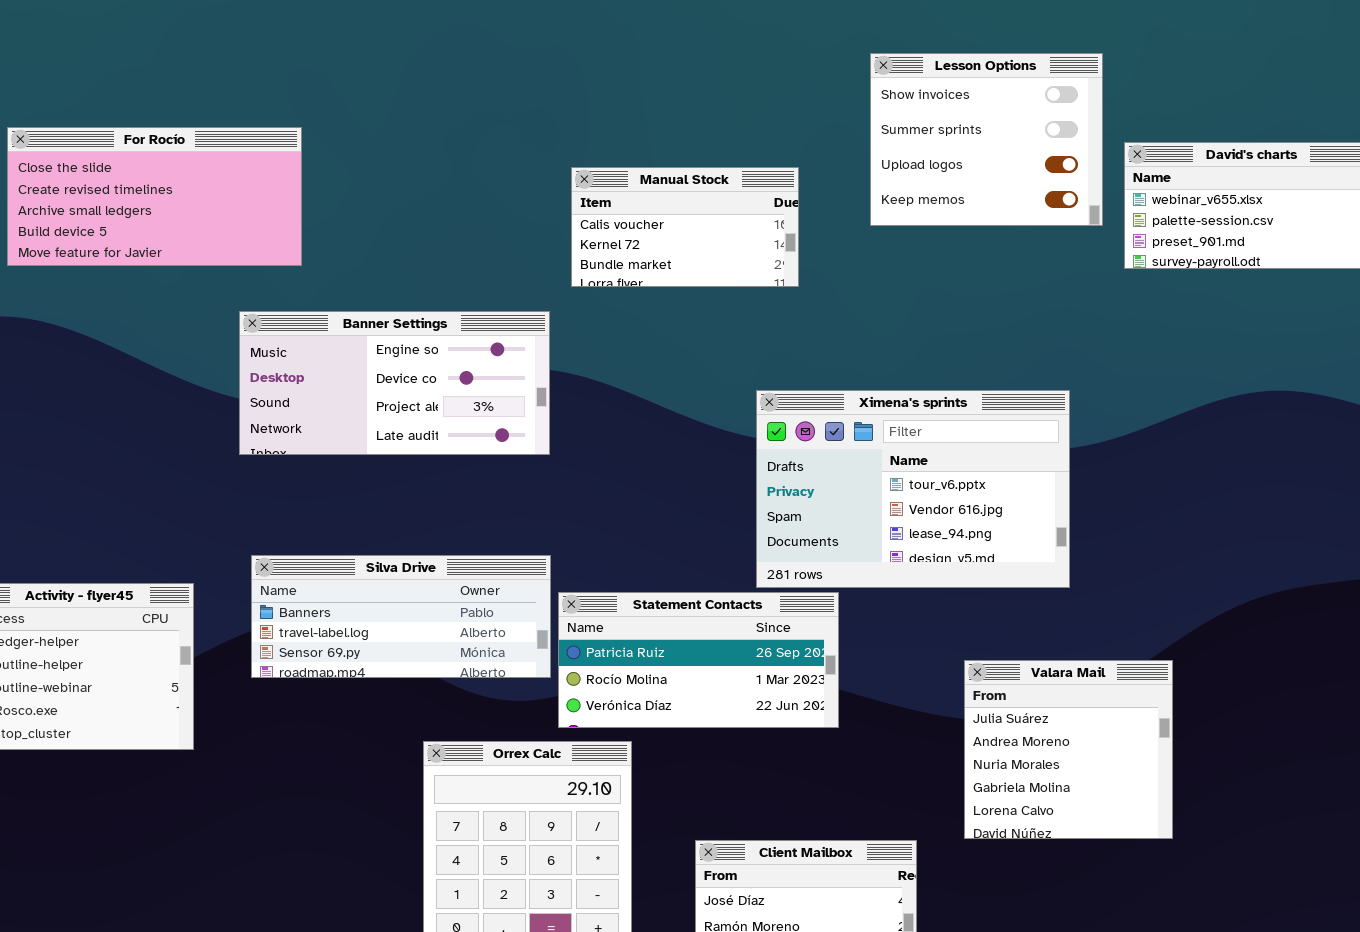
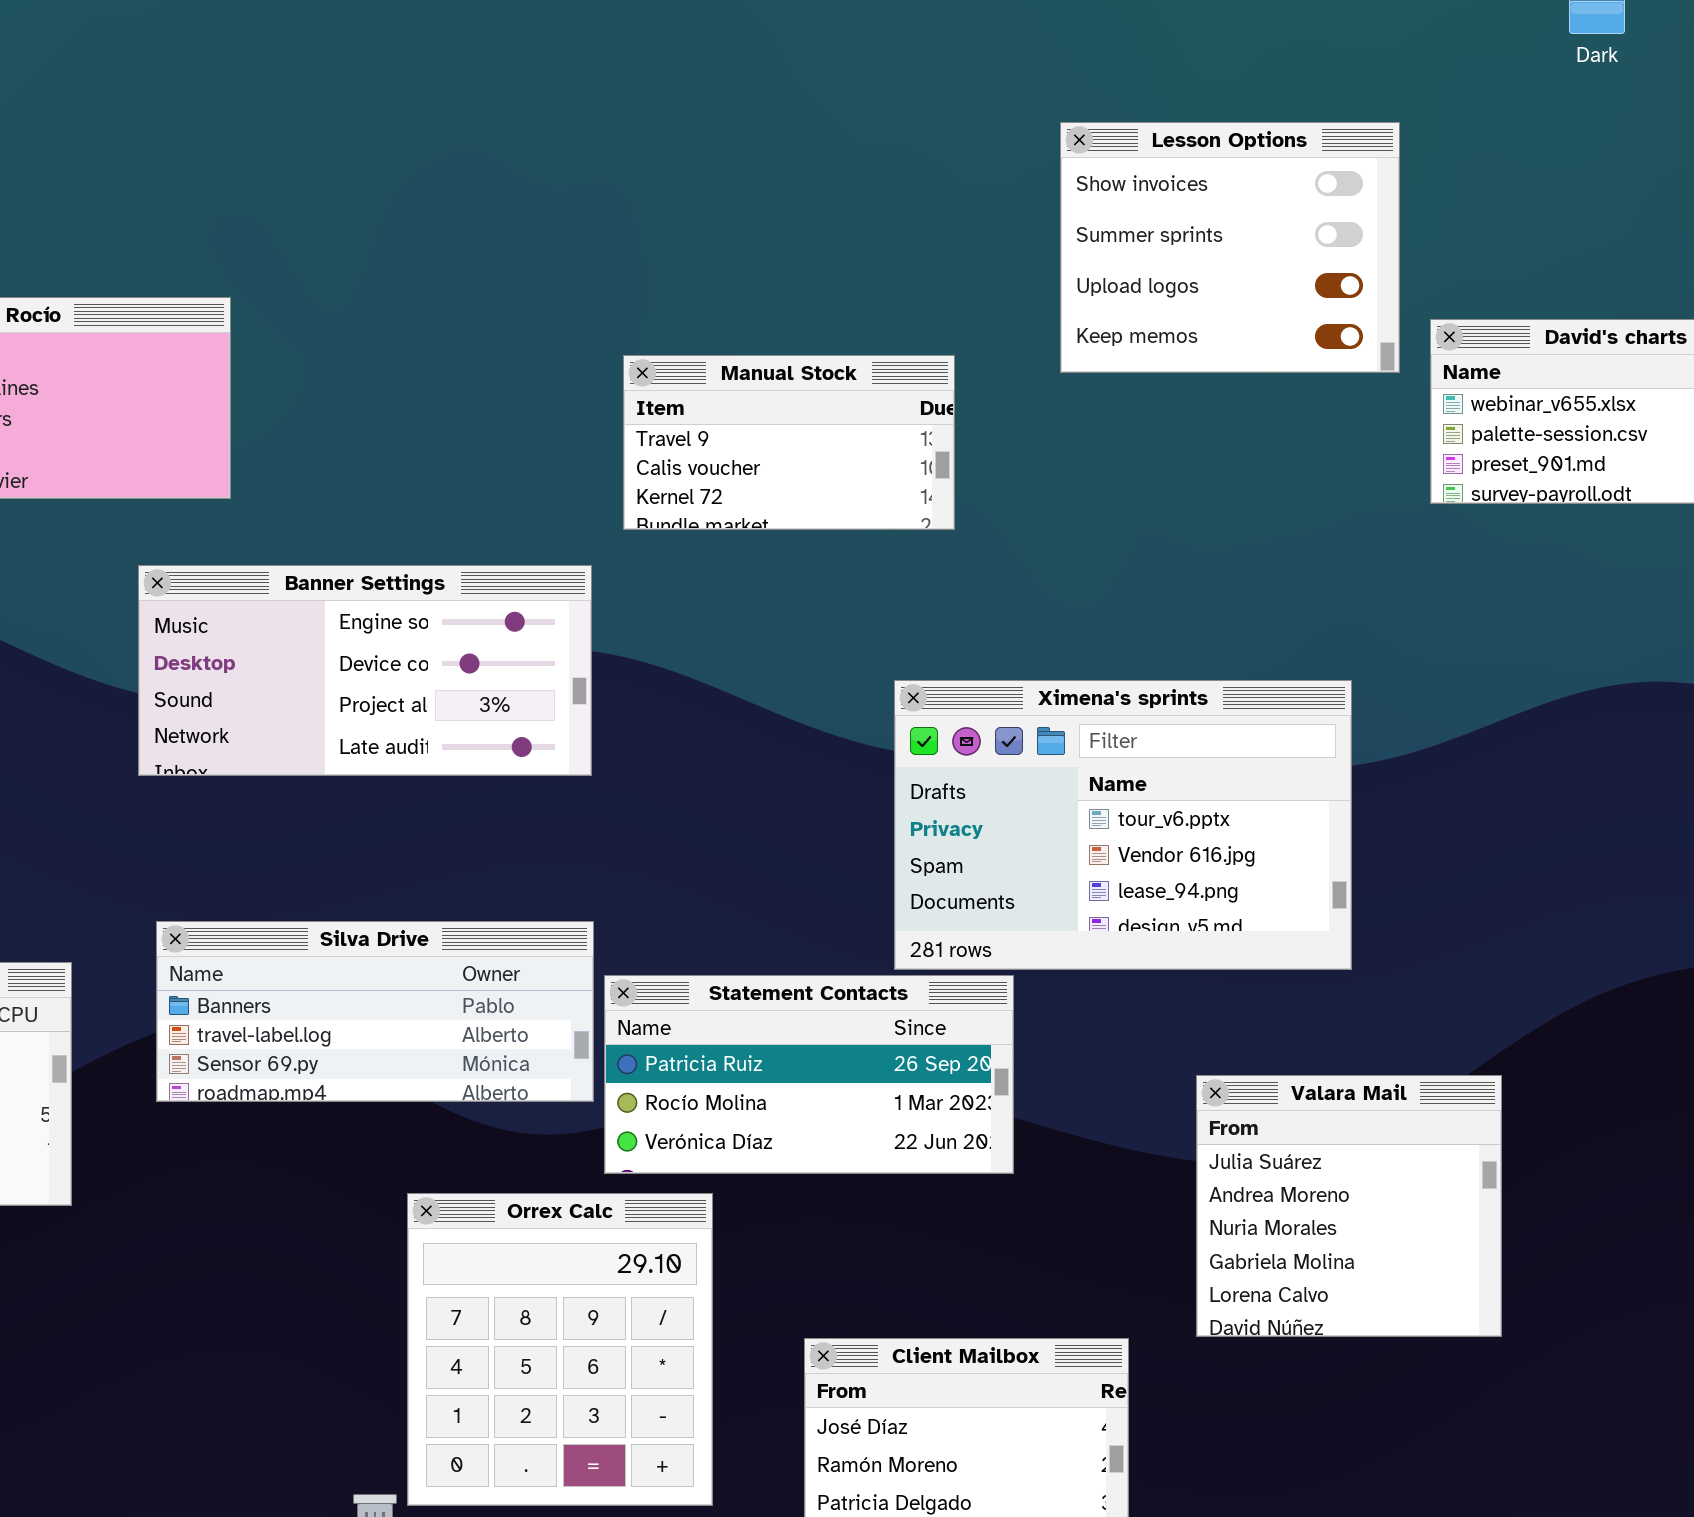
Lesson Options: [870,53,1103,226] -> [1060,122,1400,373], moved
Manual Stock: [571,167,799,287] -> [623,355,955,530], scrolled up 1 row

